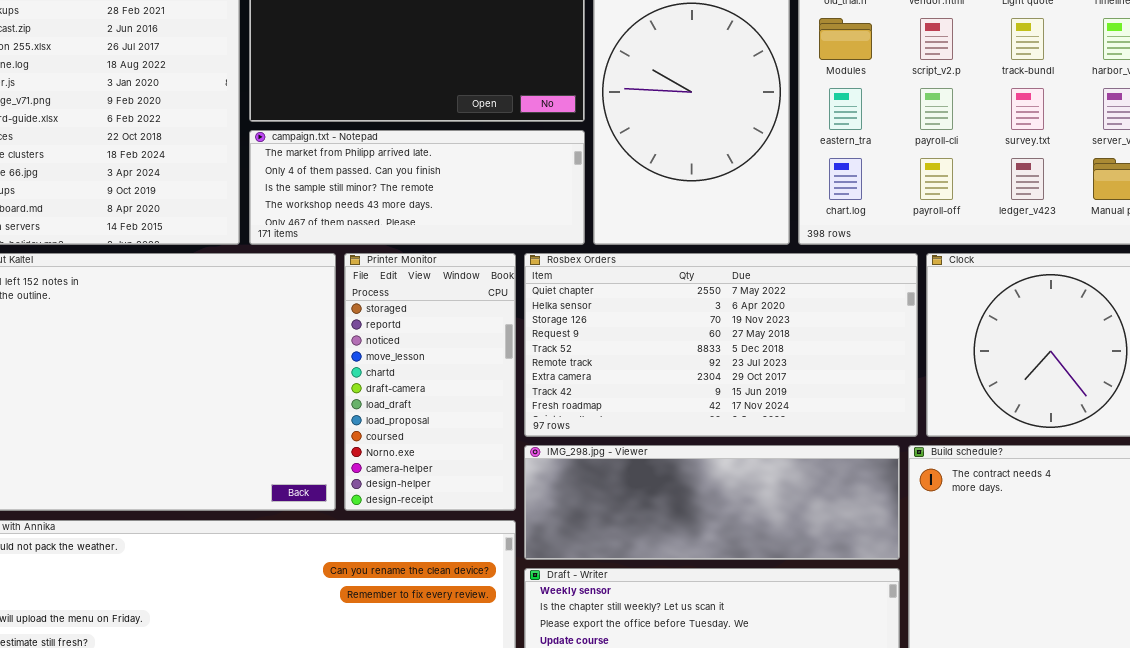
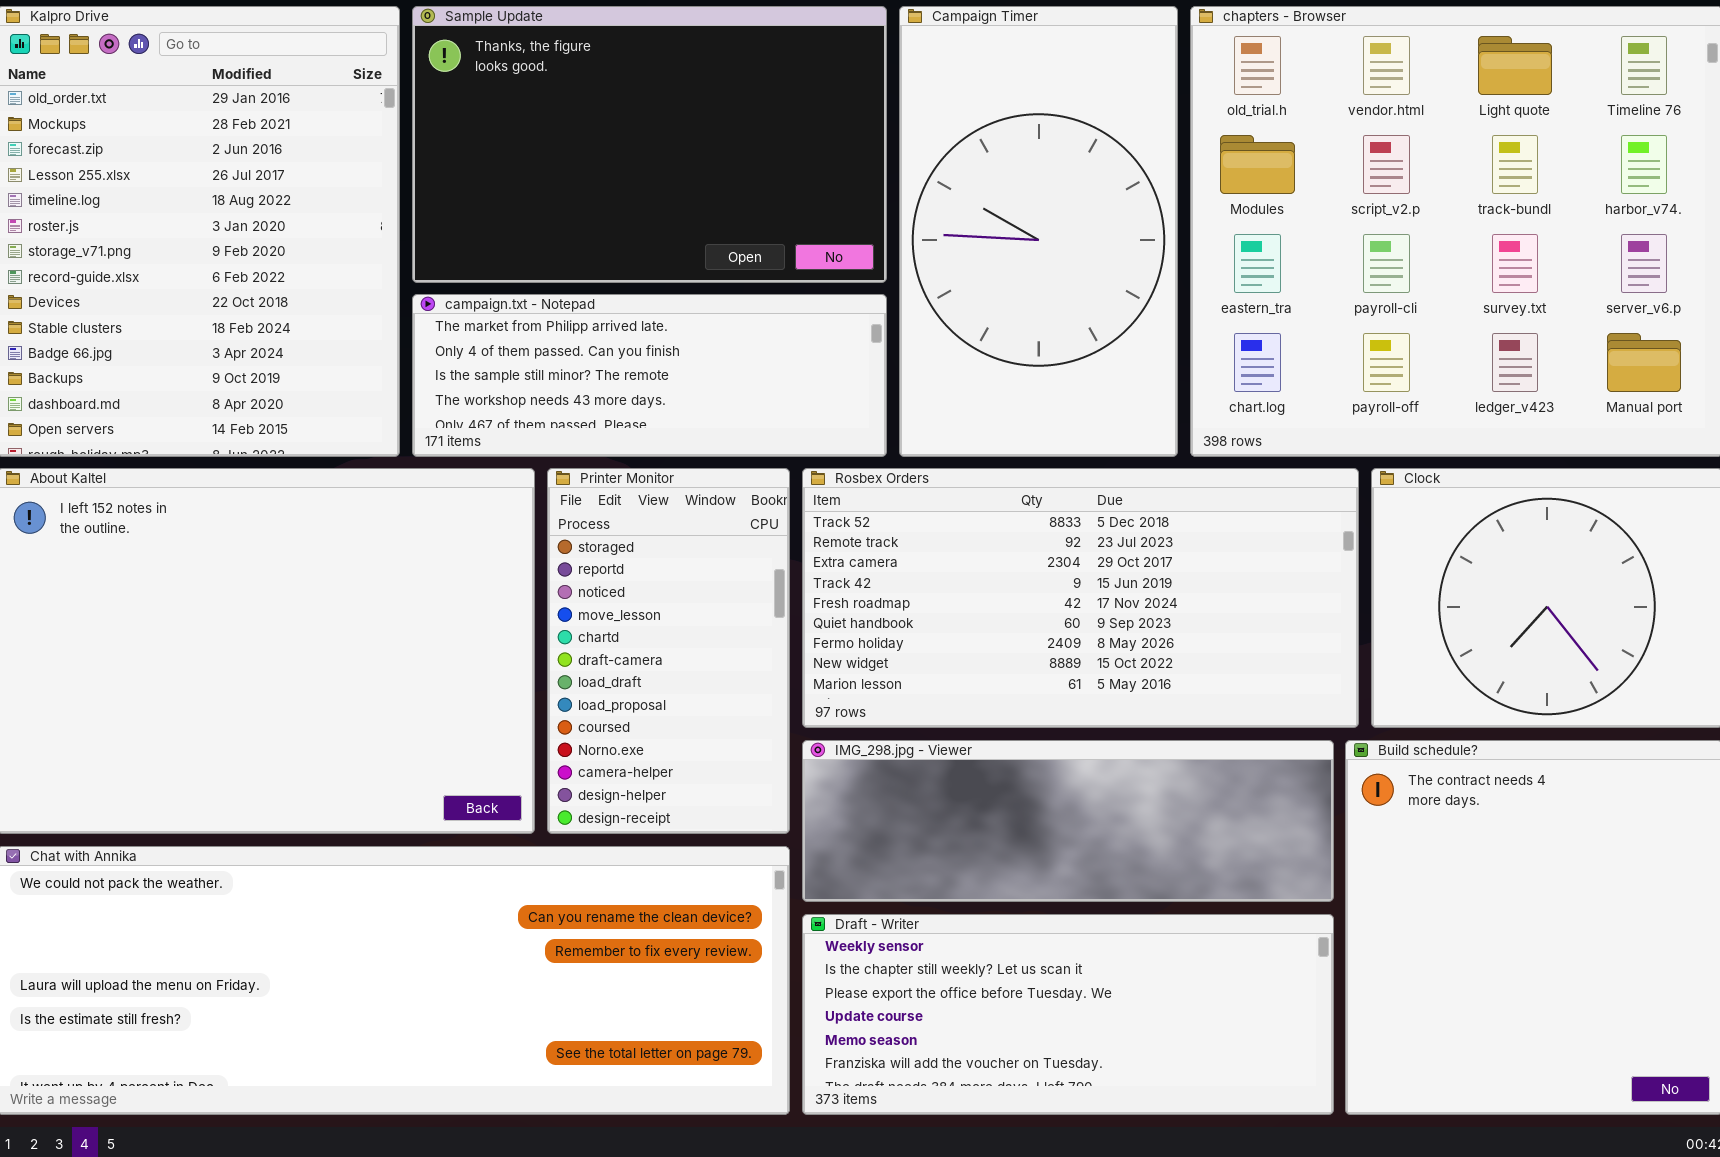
Rosbex Orders: [524,253,918,437] -> [802,468,1359,728], scrolled down 4 rows

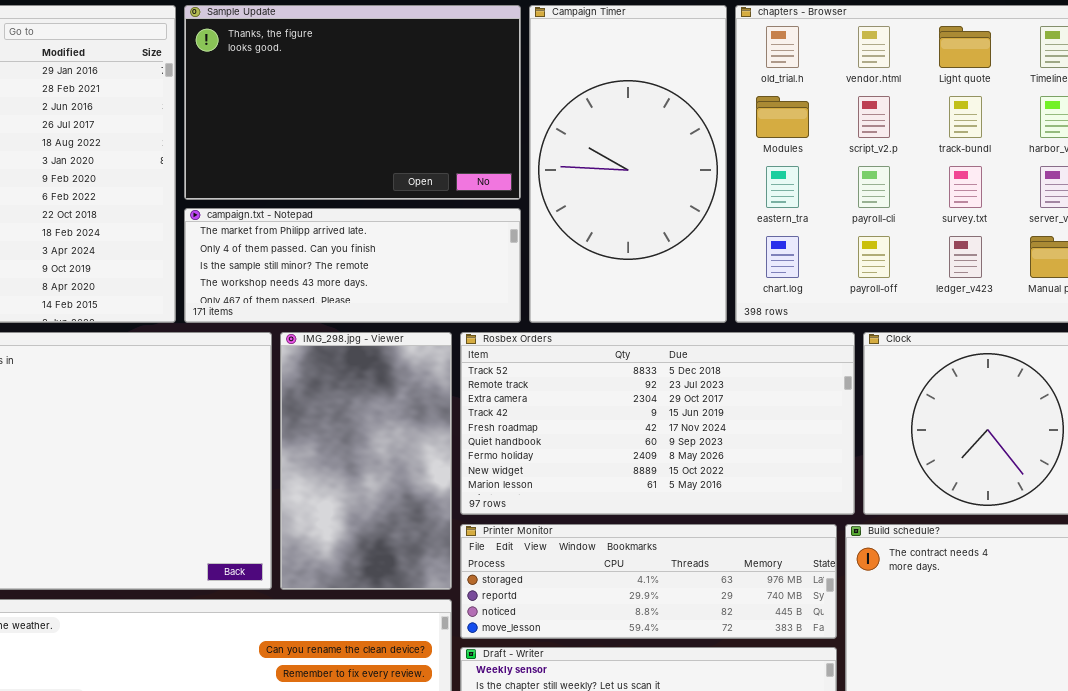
Printer Monitor: [547,468,790,834] -> [460,524,837,639], moved, resized
IMG_298.jpg - Viewer: [802,740,1334,902] -> [280,332,452,590], moved, resized

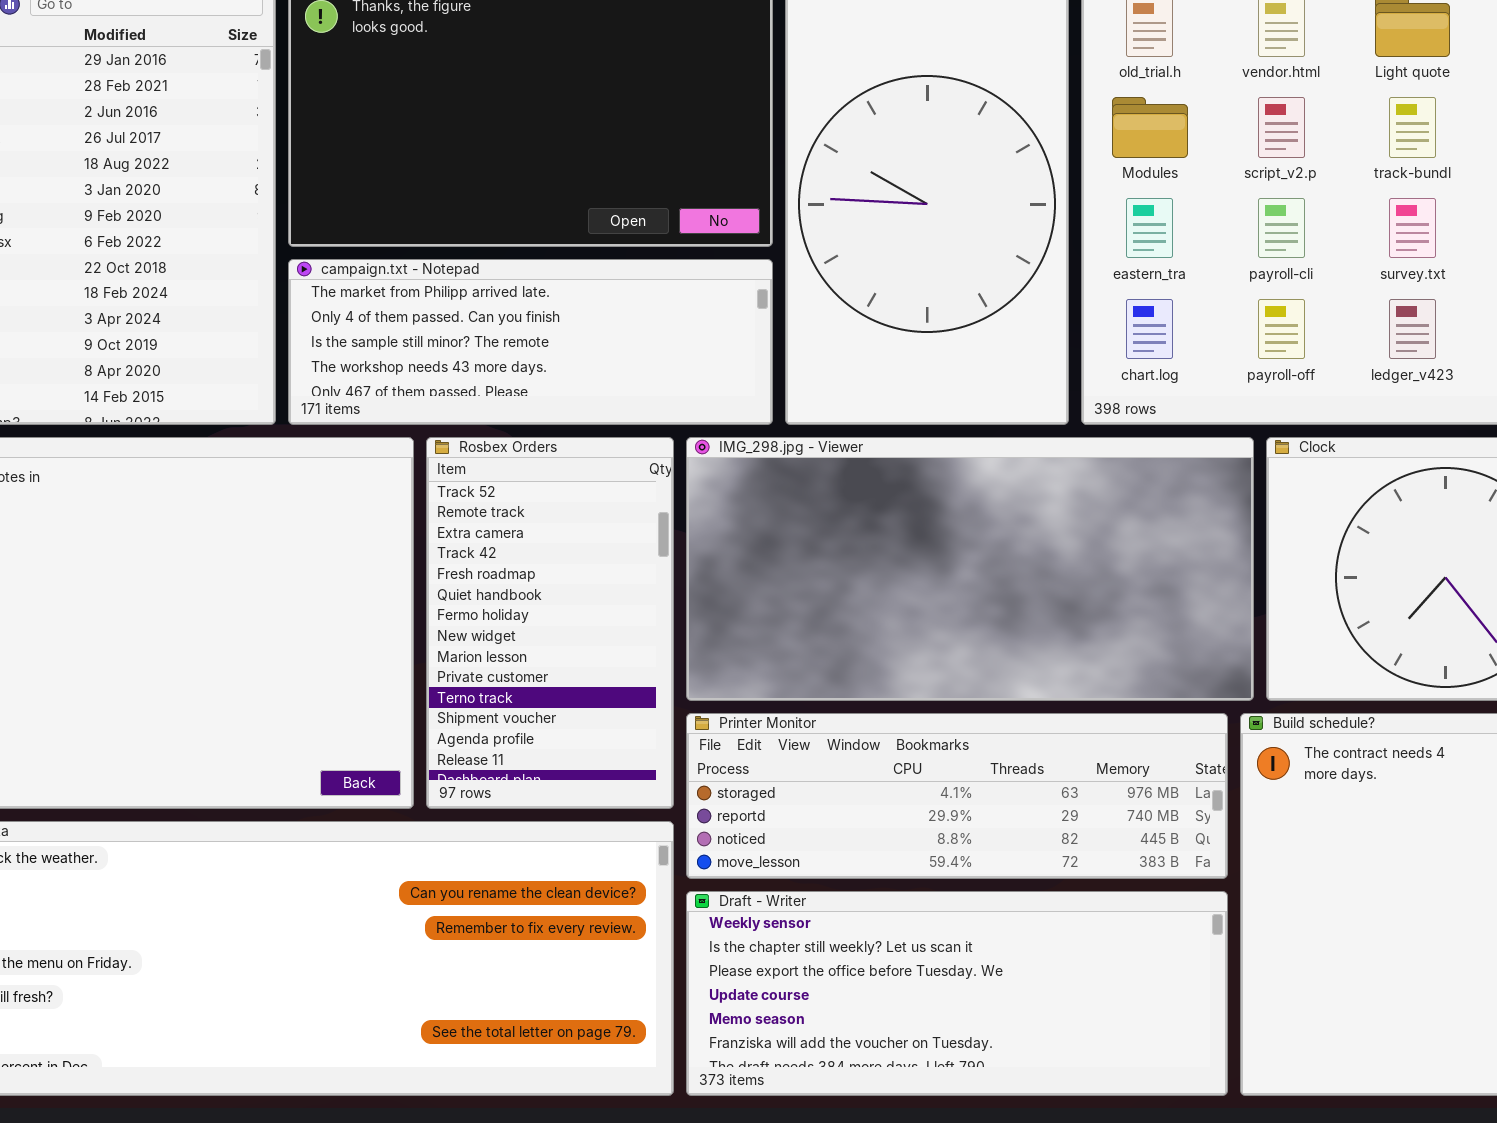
IMG_298.jpg - Viewer: [280,332,452,590] -> [686,437,1254,701], moved, resized
Rosbex Orders: [460,332,855,515] -> [426,437,674,809], moved, resized

